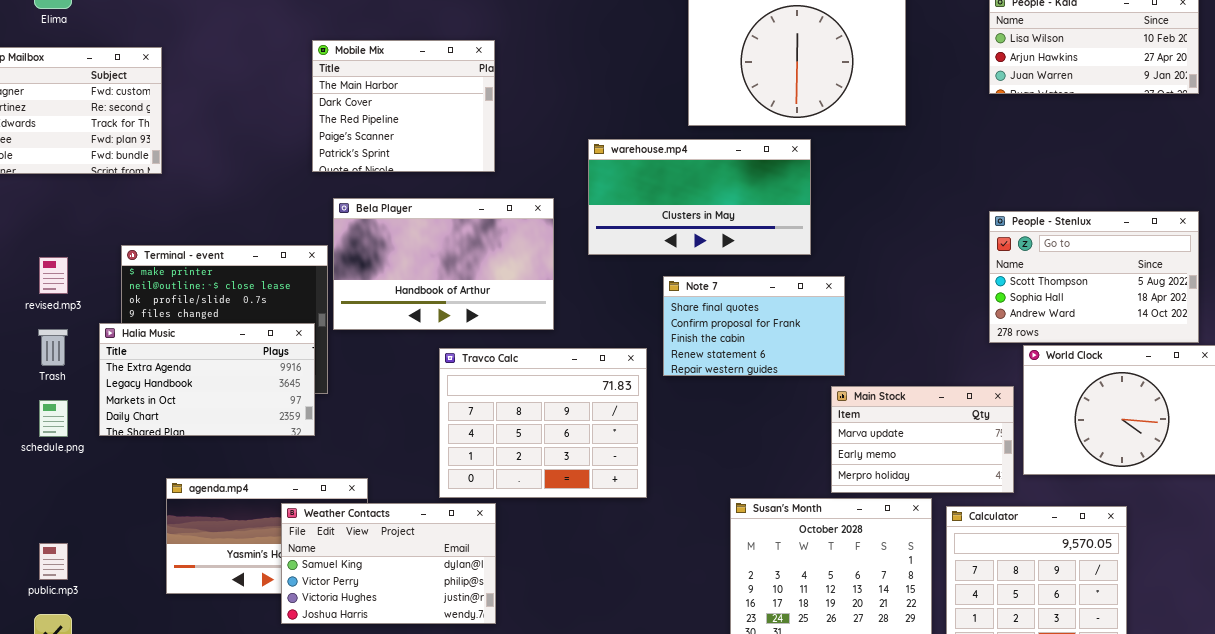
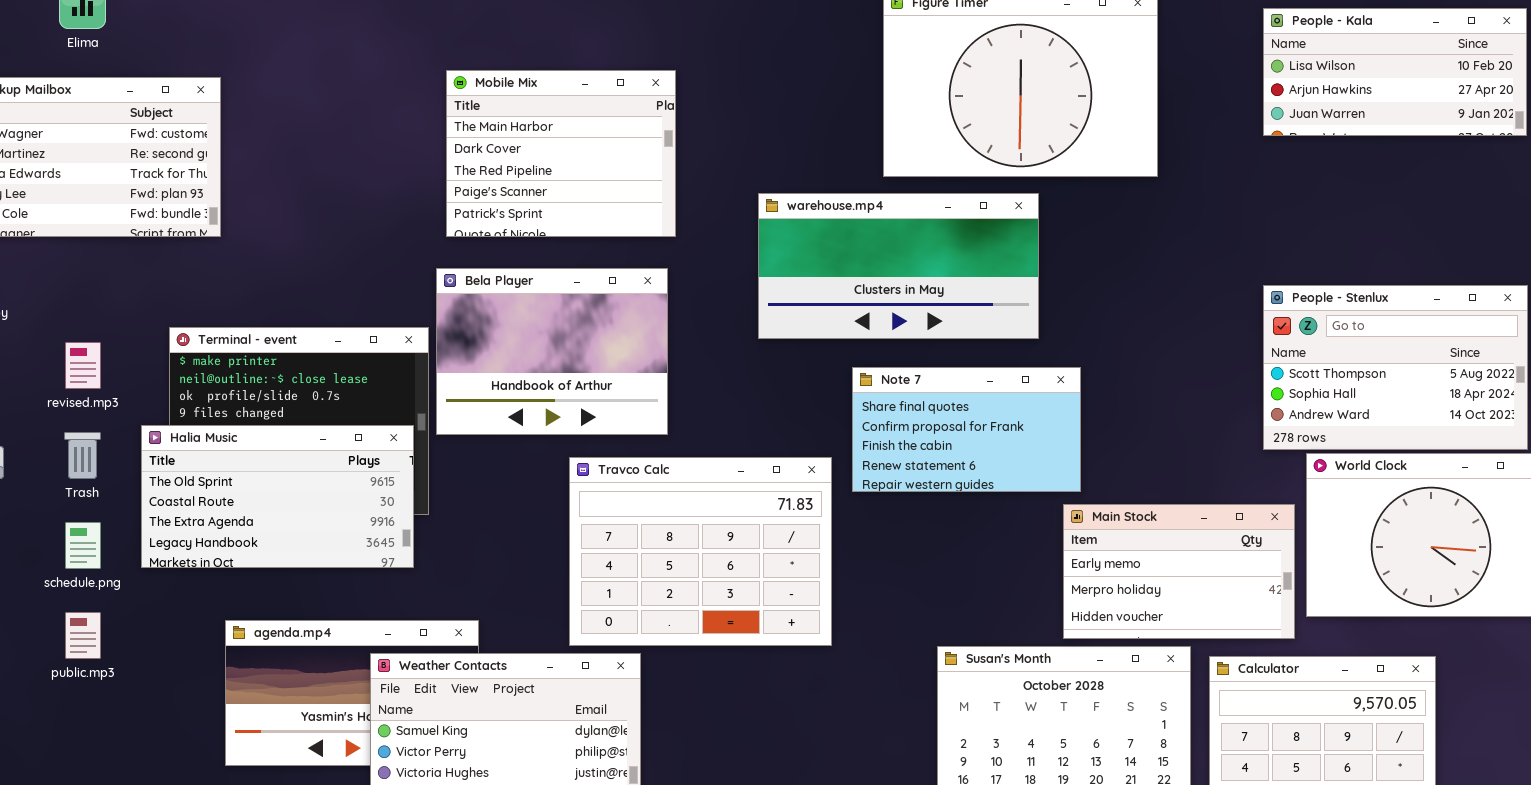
Mobile Mix: [312,40,495,172] -> [446,70,676,237], moved
Bela Player: [333,198,554,330] -> [436,268,668,435], resized
Halia Music: [99,323,315,436] -> [141,425,414,568], scrolled up 2 rows
Main Stock: [831,386,1014,493] -> [1063,504,1295,639], scrolled down 1 row
public.mp3: [39,543,68,580] -> [65,612,101,659], moved

